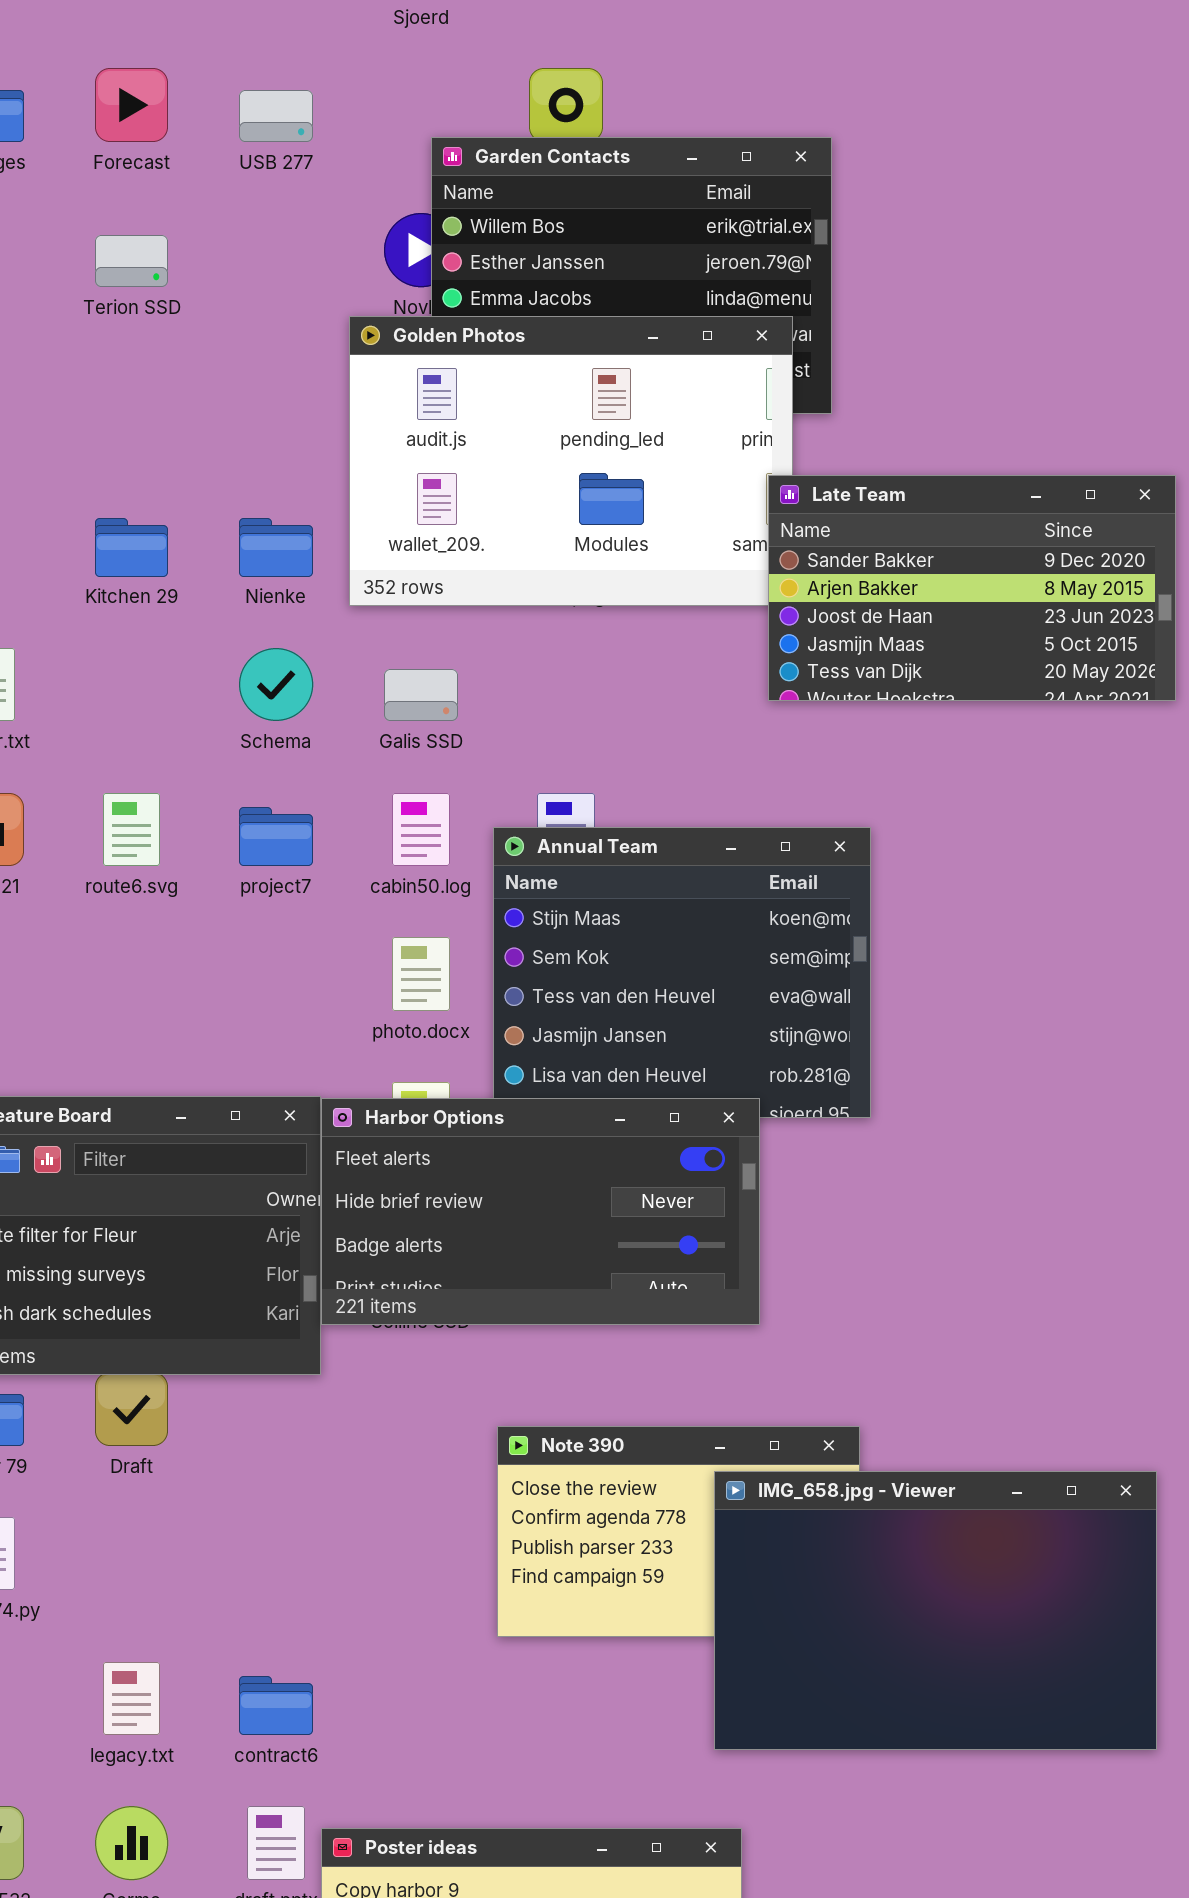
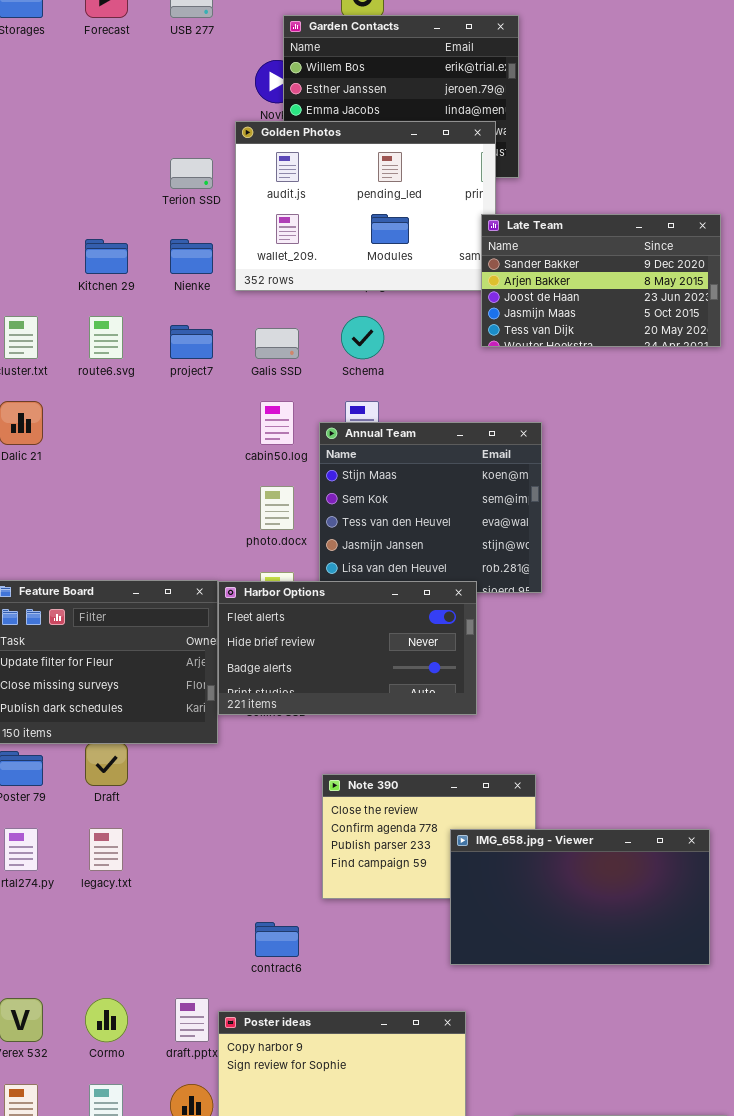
Terion SSD: [95,235,168,287] -> [170,158,213,189], moved
Schema: [239,648,313,721] -> [341,316,384,359], moved
route6.svg: [103,793,160,866] -> [89,316,123,359], moved
project7: [239,807,313,866] -> [170,325,213,359], moved
IMG_658.jpg - Viewer: [714,1471,1157,1750] -> [450,829,710,965], resized
legacy.txt: [103,1662,160,1735] -> [89,828,123,871], moved
contract6: [239,1676,313,1735] -> [255,922,299,957], moved

